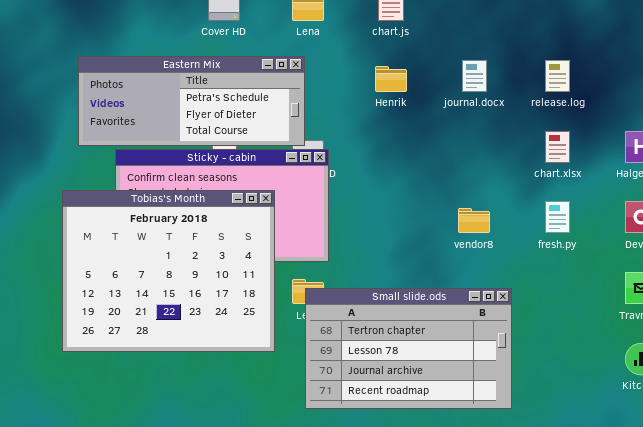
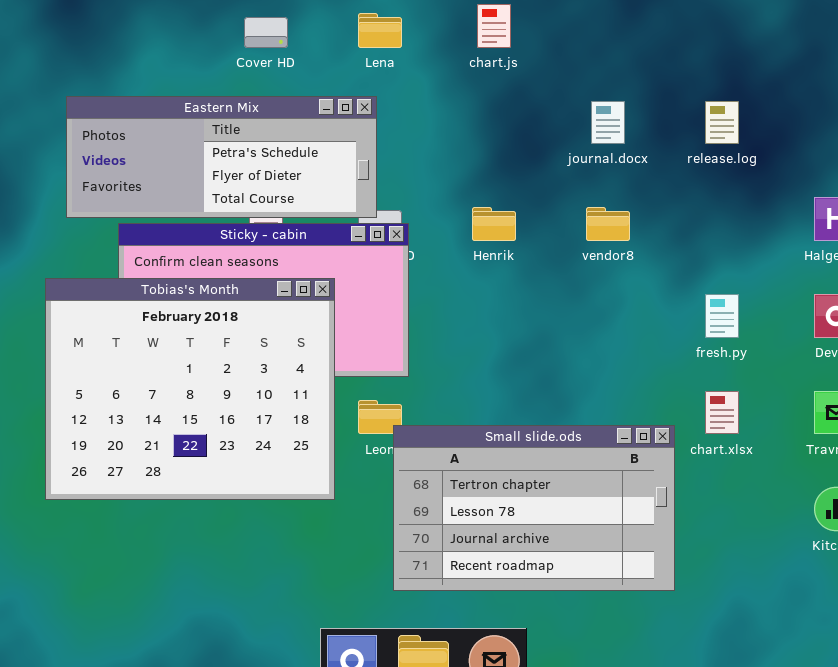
Henrik: [375,66,407,92] -> [472,207,516,241], moved
chart.xlsx: [545,131,570,163] -> [705,391,739,434], moved
vendor8: [458,208,490,233] -> [586,207,630,241], moved
Small slide.ods: [305,288,512,409] -> [393,425,675,591], moved

